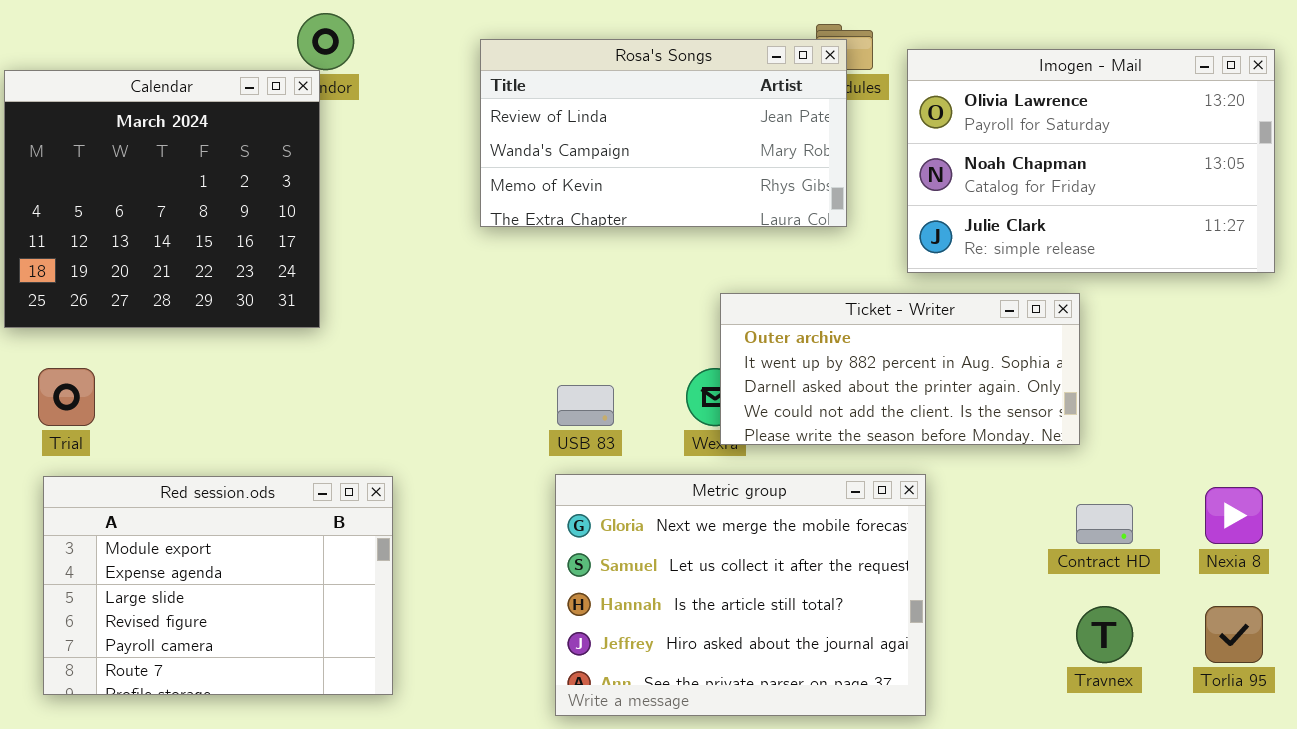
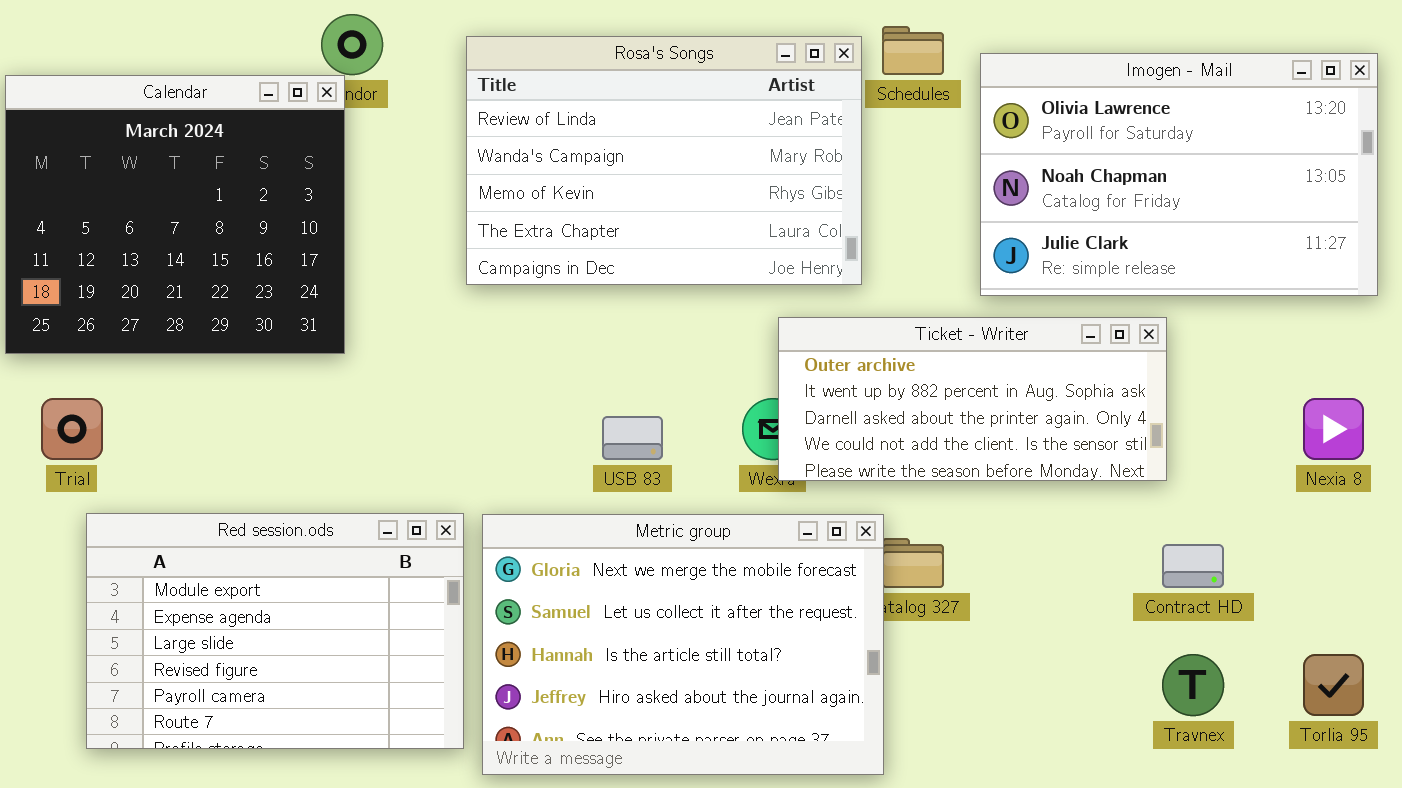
Rosa's Songs: [480,39,847,227] -> [466,36,862,285], moved, resized
Metric group: [555,474,926,716] -> [482,514,884,775], moved
Red session.ods: [43,476,393,695] -> [86,513,464,749], moved
Nexia 8: [1205,487,1263,544] -> [1303,398,1364,460], moved

